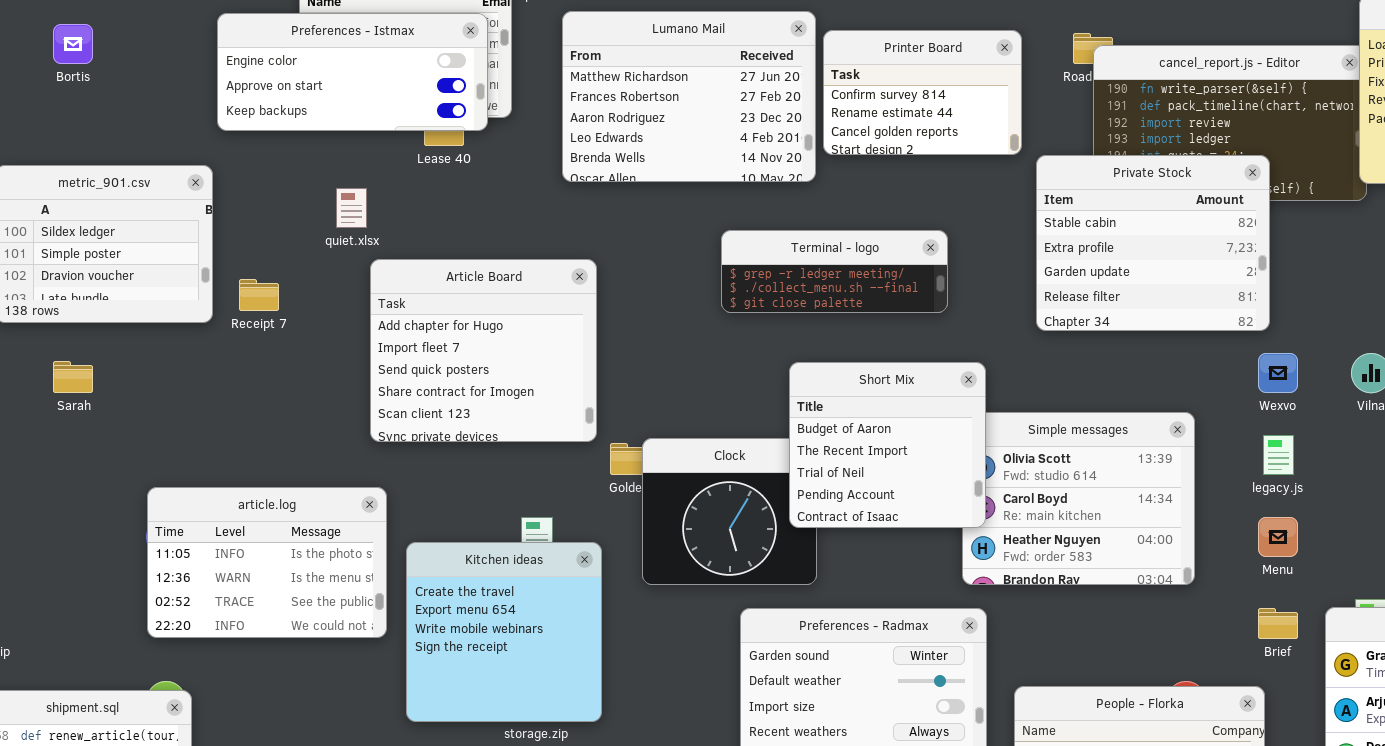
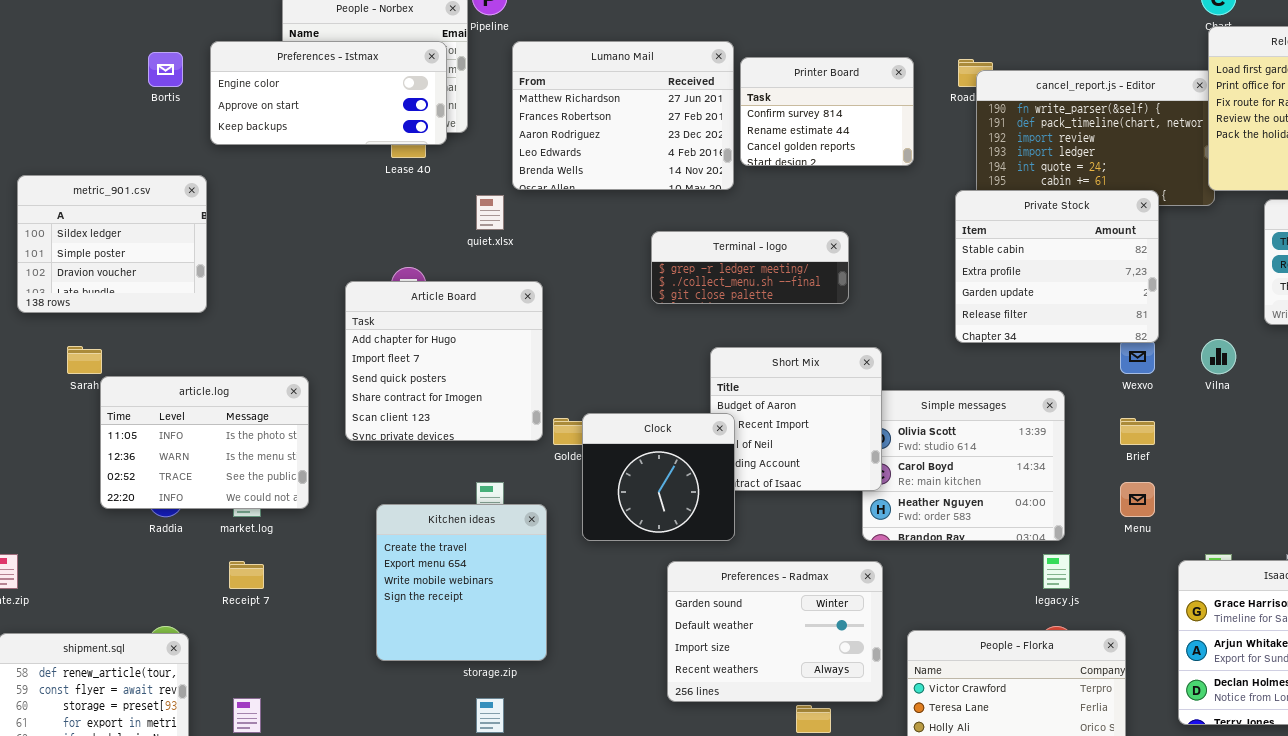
Bortis: [53,24,93,64] -> [148,52,183,87], moved
Private Stock: [1036,155,1270,331] -> [955,190,1159,343], moved
quiet.xlsx: [336,188,367,228] -> [476,195,504,230], moved
Article Board: [370,259,597,442] -> [345,281,543,441], moved
Receipt 7: [239,279,279,311] -> [229,561,264,589], moved
legacy.js: [1263,435,1294,475] -> [1043,554,1070,589], moved
Clock: [642,438,817,585] -> [582,413,735,541], raised
article.log: [147,487,387,638] -> [100,376,309,509], moved
Brief: [1258,608,1298,639] -> [1120,418,1155,445], moved

